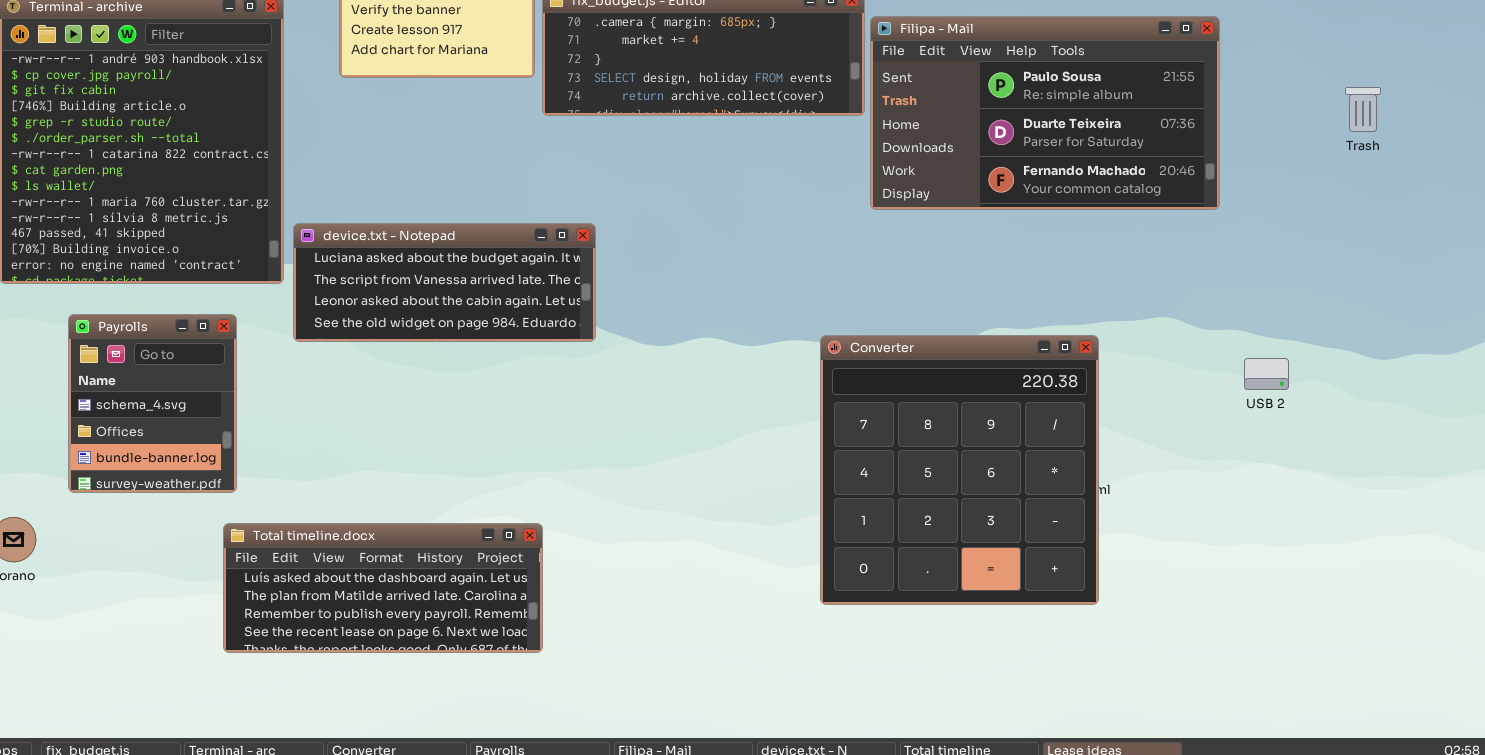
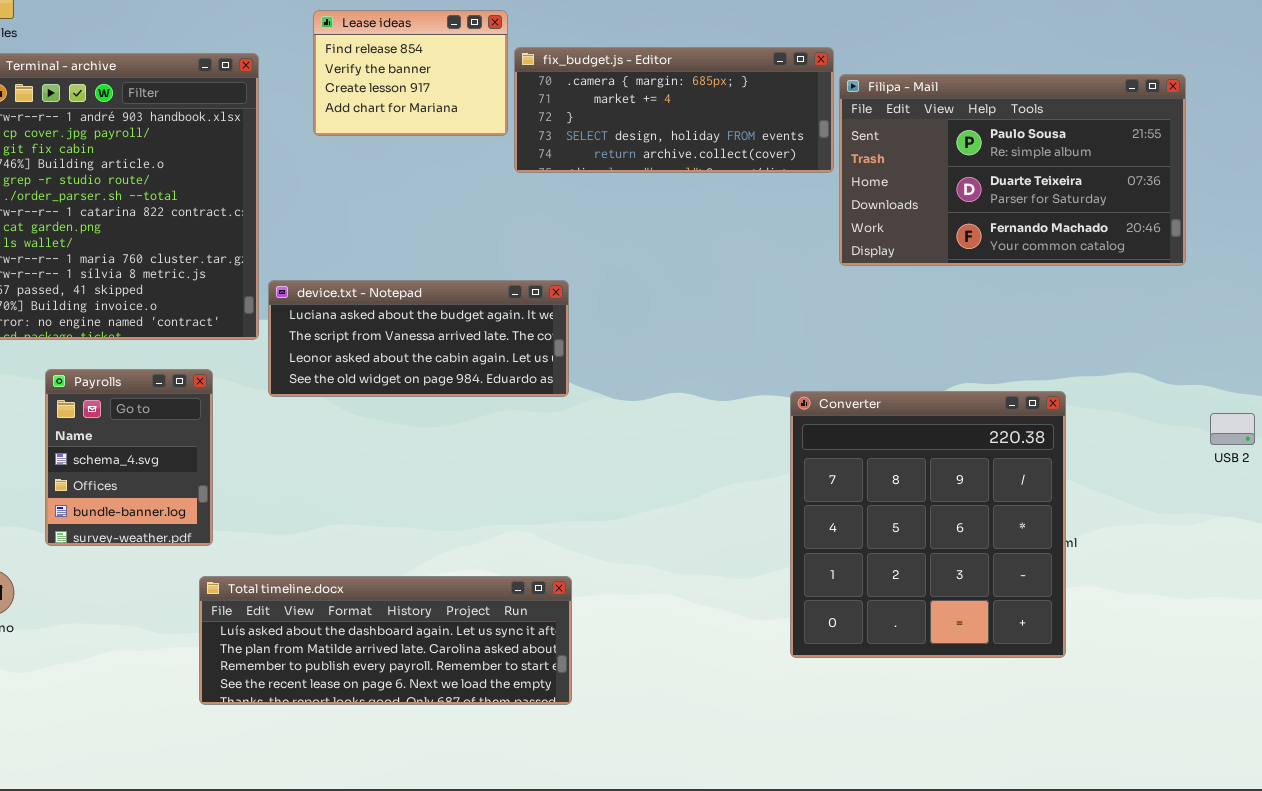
Total timeline.docx: [223,523,543,653] -> [199,576,572,705], resized

